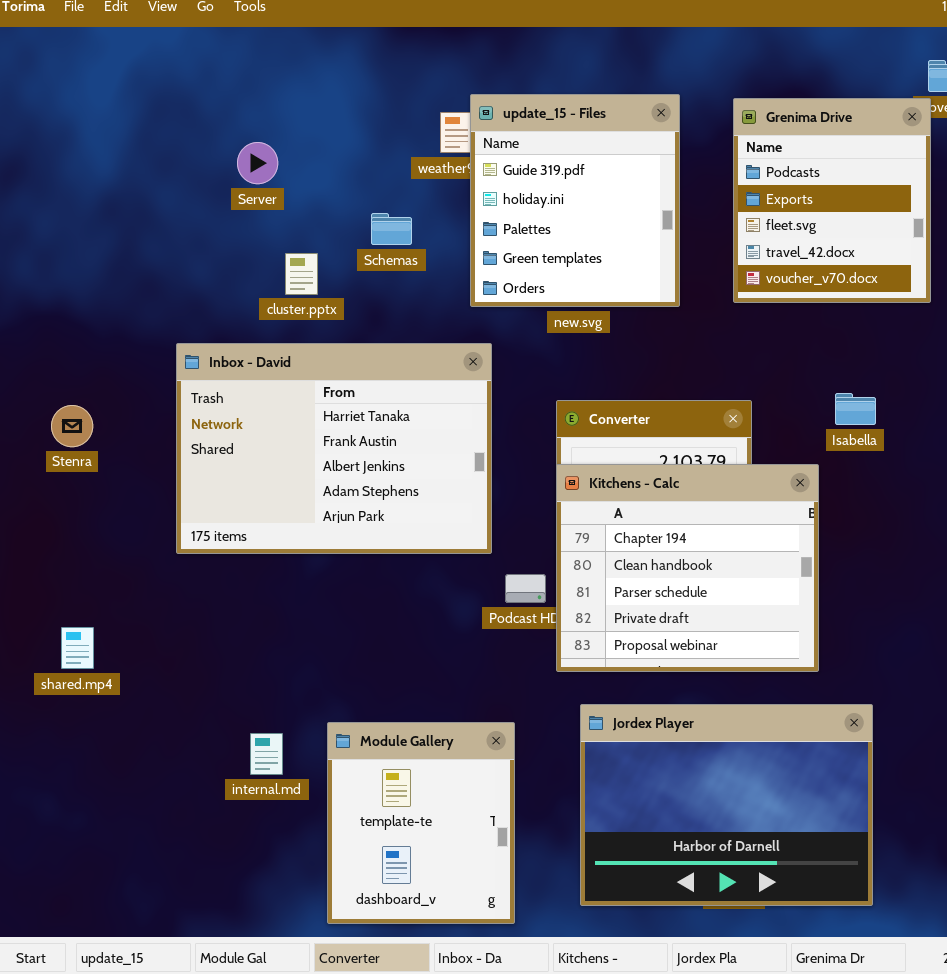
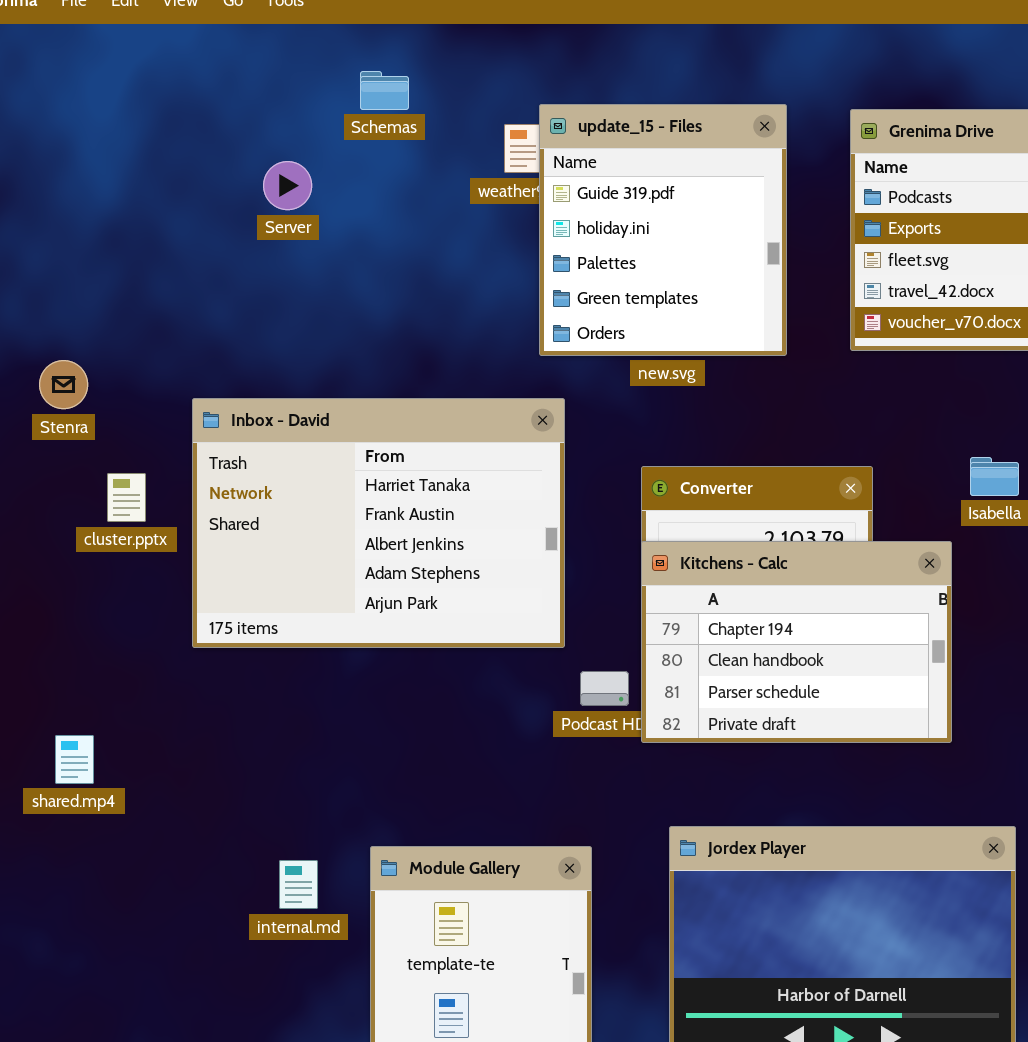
Schemas: [371,213,412,245] -> [360,71,409,110], moved
cluster.pptx: [285,253,318,295] -> [107,473,146,522], moved
Stenra: [51,405,93,447] -> [39,360,88,409], moved
Kitchens - Calc: [556,464,819,672] -> [641,541,952,743], resized

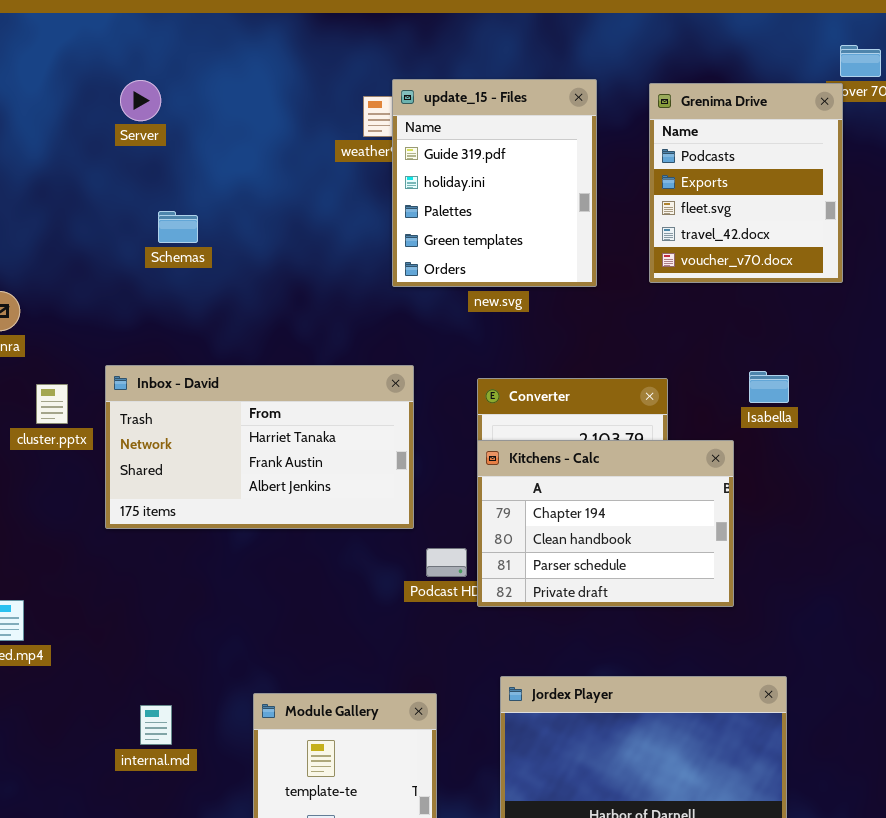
Schemas: [360,71,409,110] -> [158,211,198,243], moved
Server: [263,161,312,210] -> [120,80,161,121], moved
Inbox - David: [192,398,565,648] -> [105,365,414,529], resized
internal.md: [279,860,318,909] -> [140,705,172,745], moved

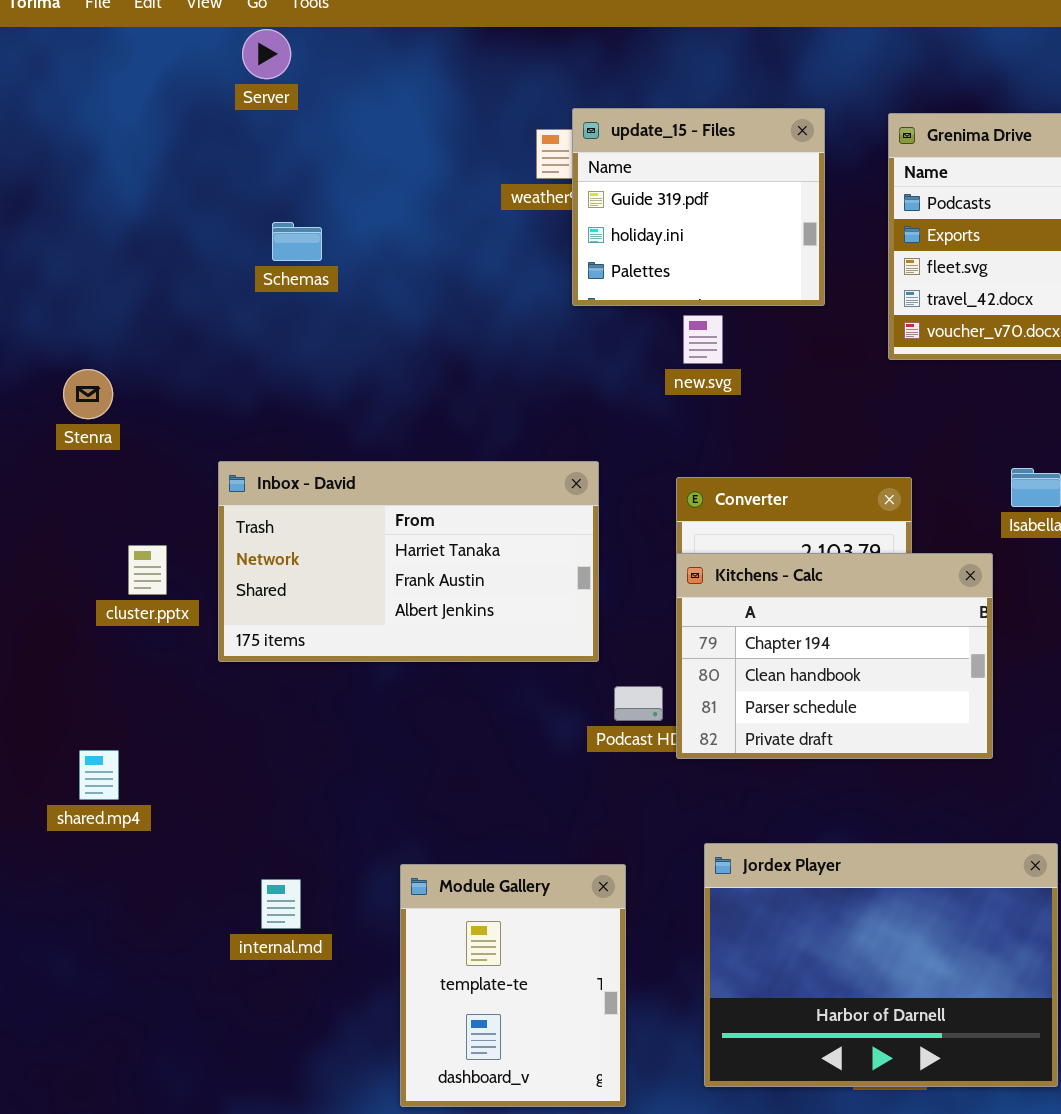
update_15 - Files: [392,79,597,287] -> [572,108,825,306], resized
Server: [120,80,161,121] -> [242,29,291,79], moved
Schemas: [158,211,198,243] -> [272,222,322,261], moved
cluster.pptx: [36,384,68,424] -> [128,545,167,595], moved

